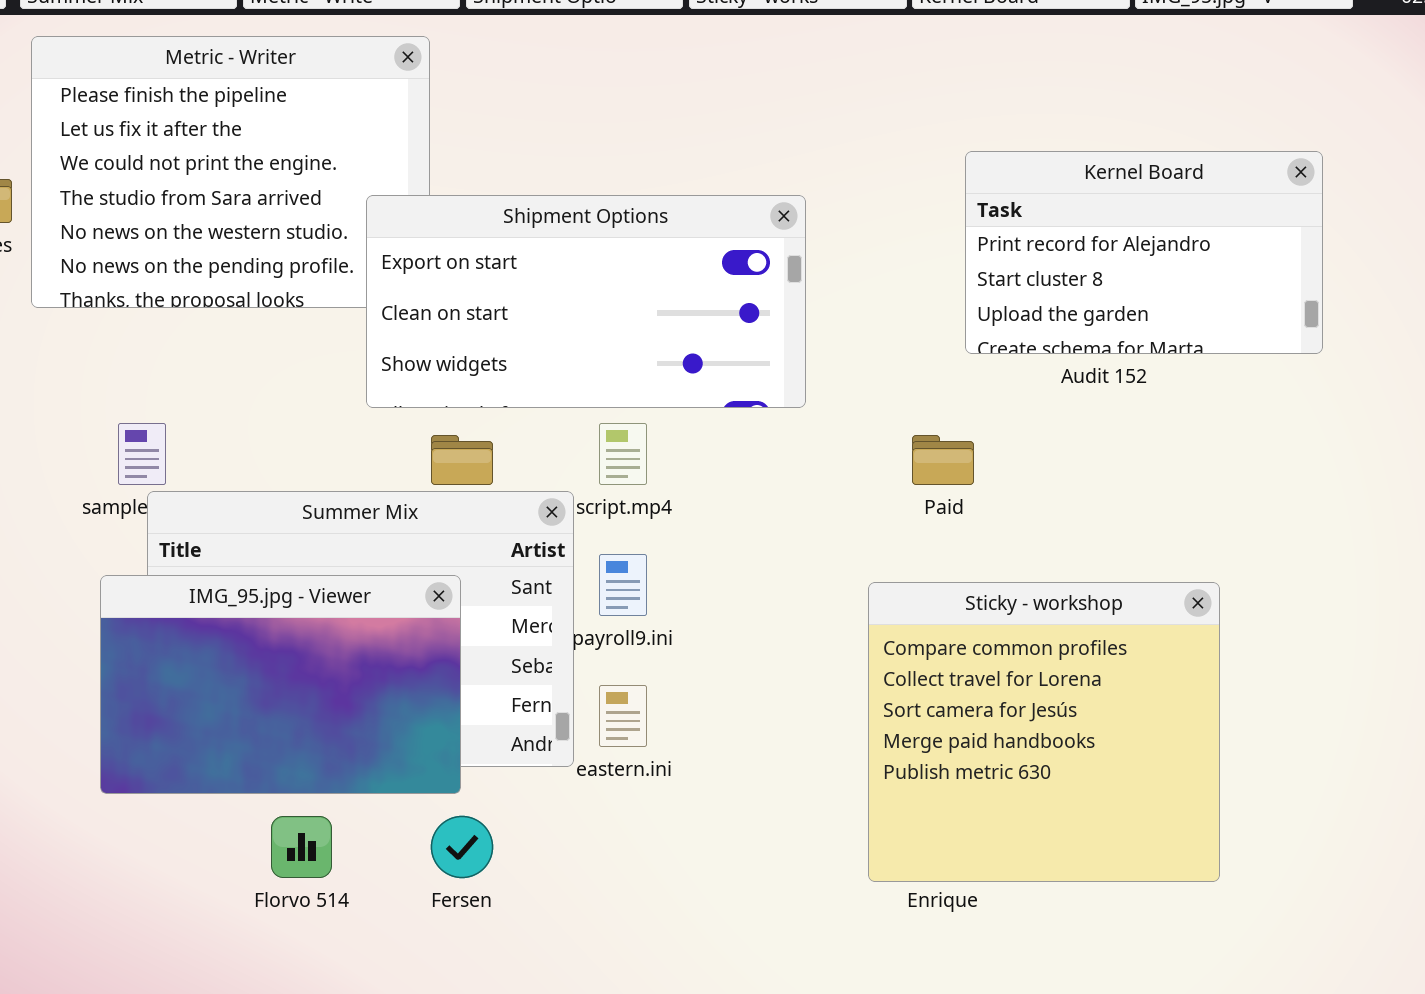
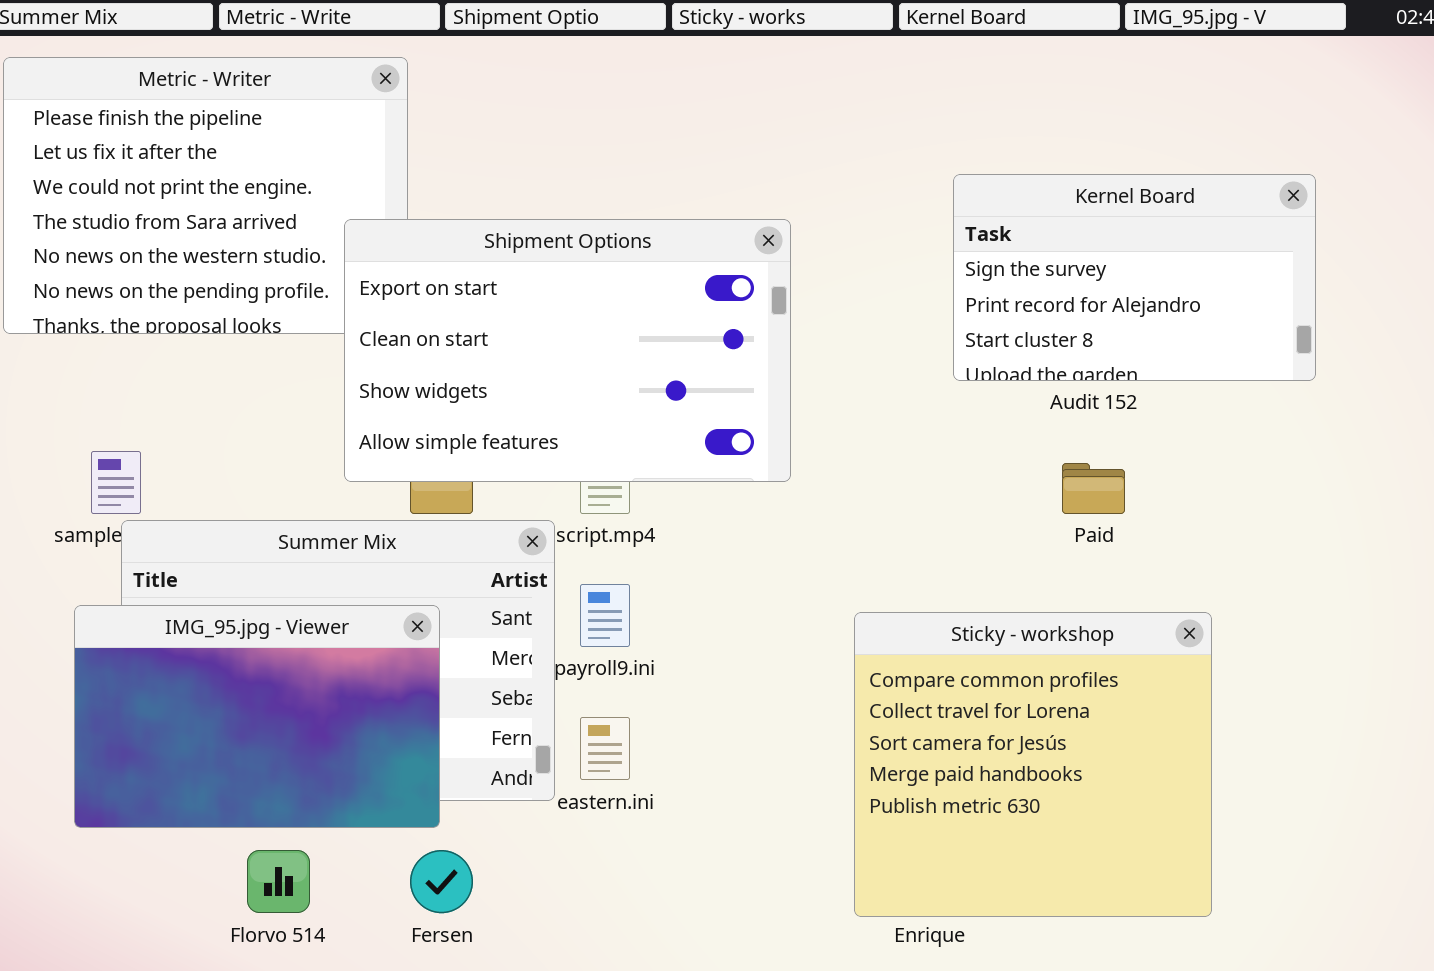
Kernel Board: [965,151,1323,354] -> [953,174,1316,381], scrolled up 1 row
Shipment Options: [366,195,806,408] -> [344,219,791,482], resized
Paid: [912,435,974,485] -> [1062,463,1125,514], moved

